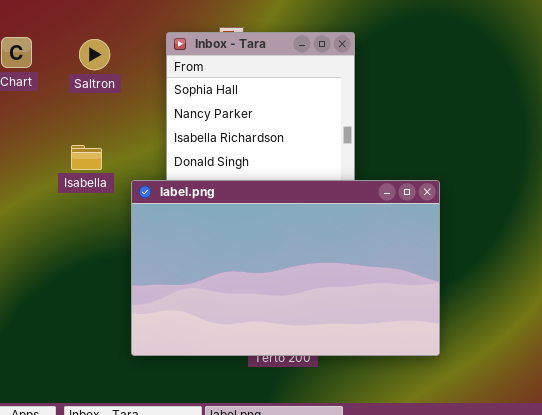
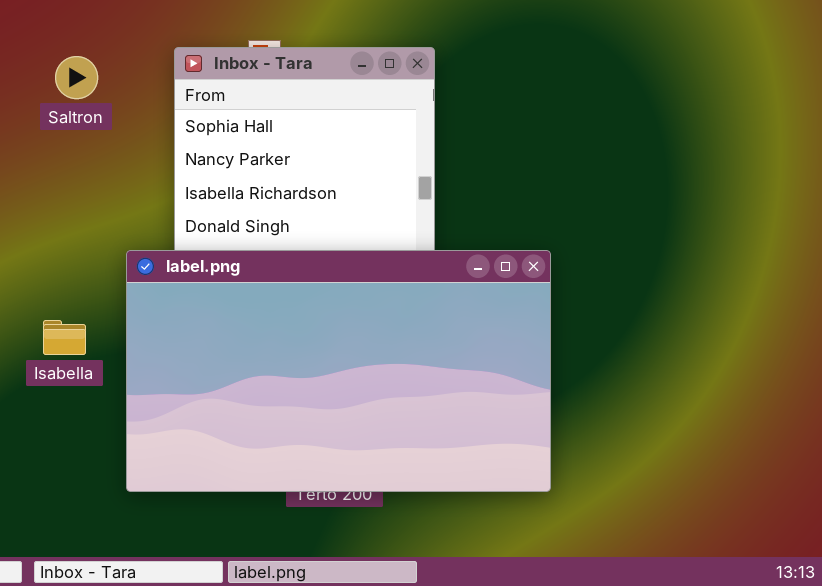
Isabella: [71,145,102,170] -> [43,320,86,355], moved

